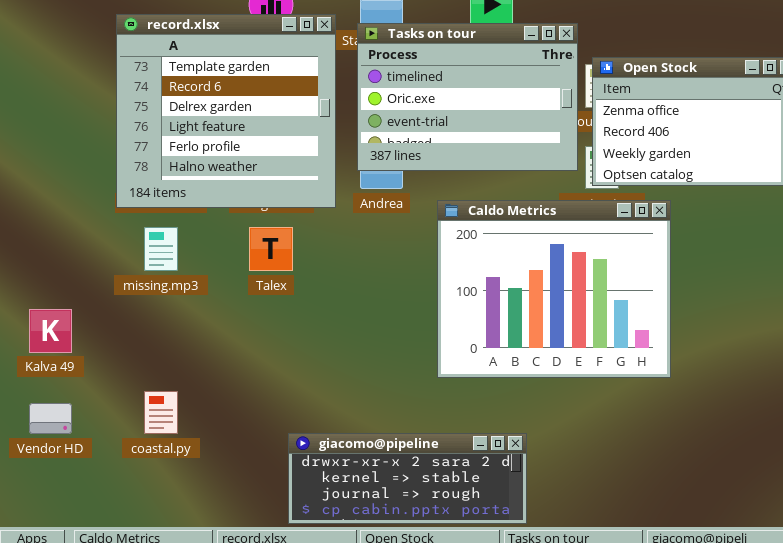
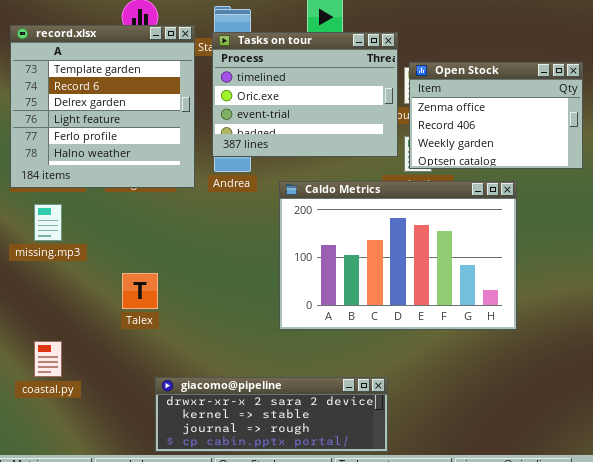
Caldo Metrics: [437,200,671,378] -> [279,181,517,330], resized
Talex: [249,227,293,271] -> [122,273,158,309], moved
giacomo@pipeline: [288,433,527,524] -> [155,377,388,452], resized

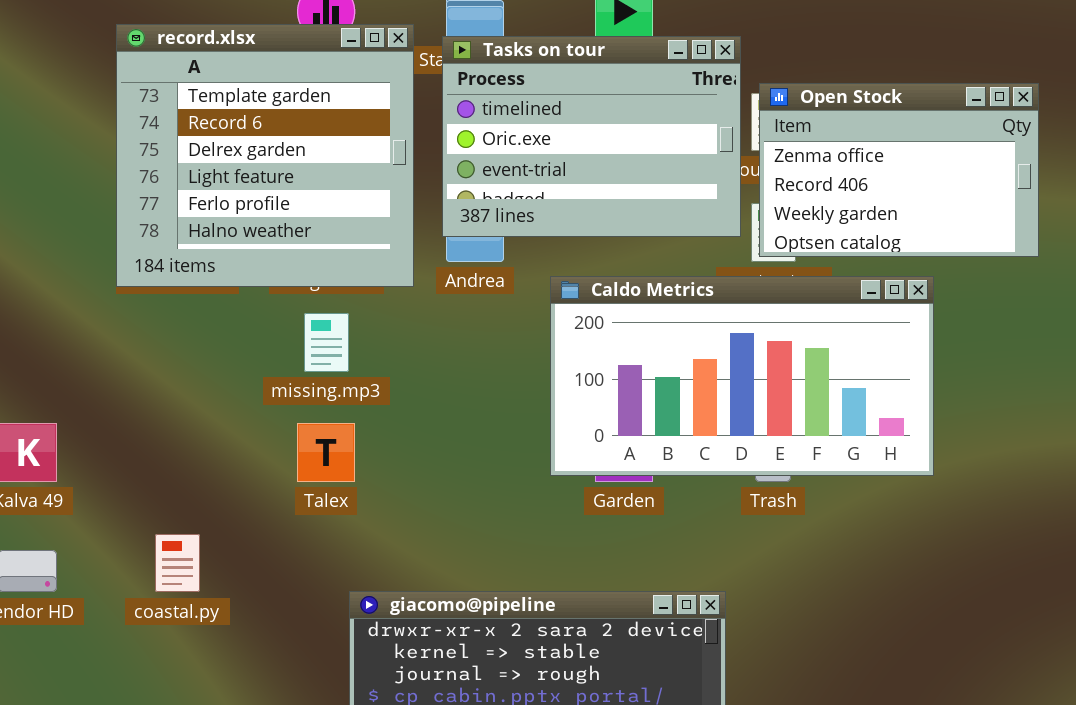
Caldo Metrics: [279,181,517,330] -> [550,276,934,476], resized
missing.mp3: [34,204,62,241] -> [304,313,349,372], moved

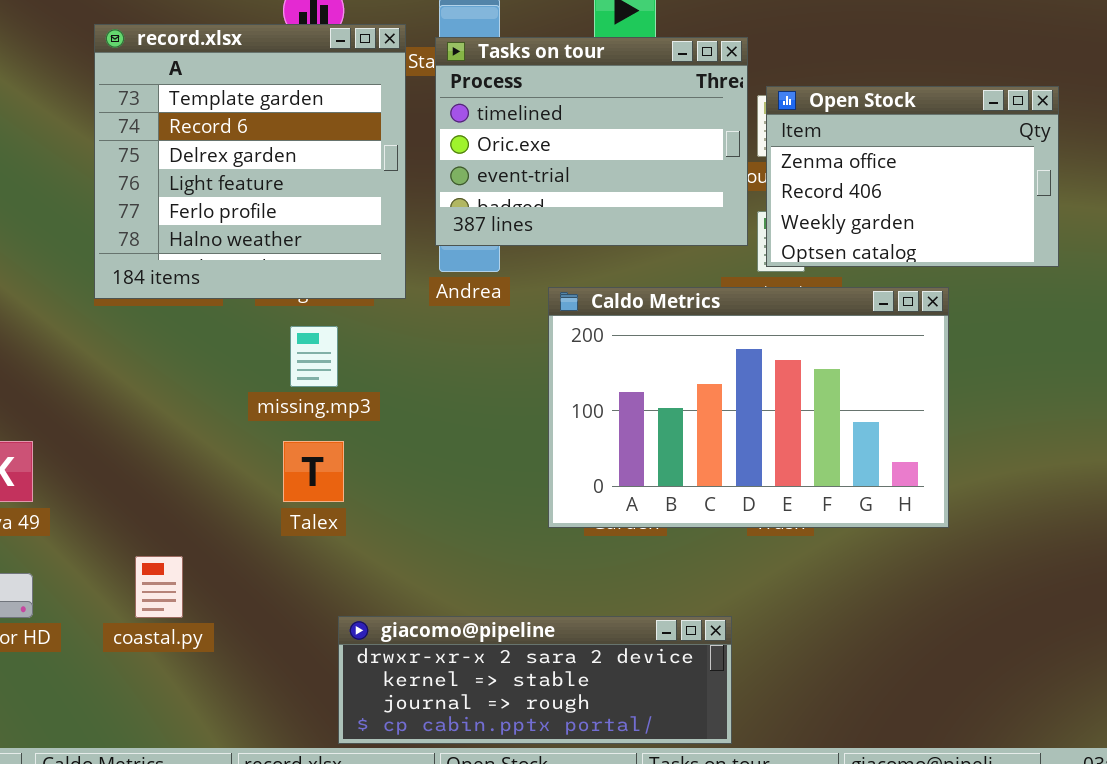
Caldo Metrics: [550,276,934,476] -> [548,287,949,528], resized

